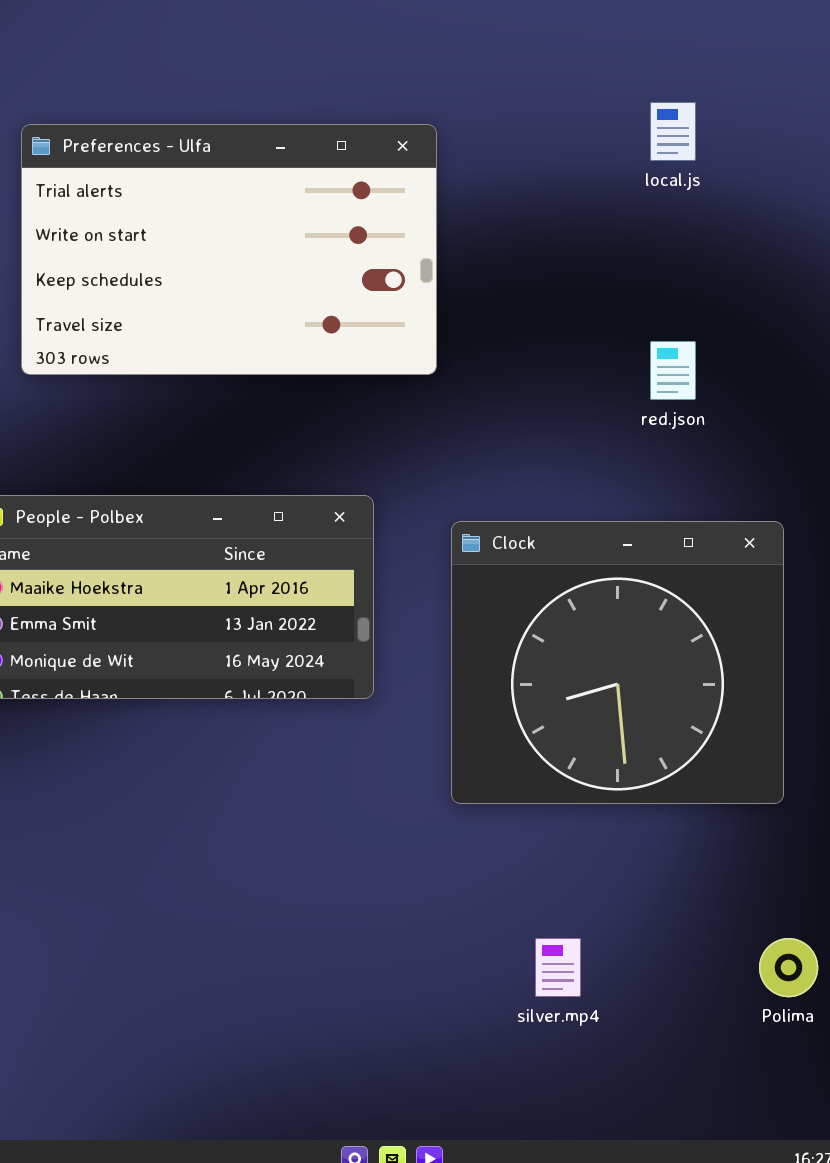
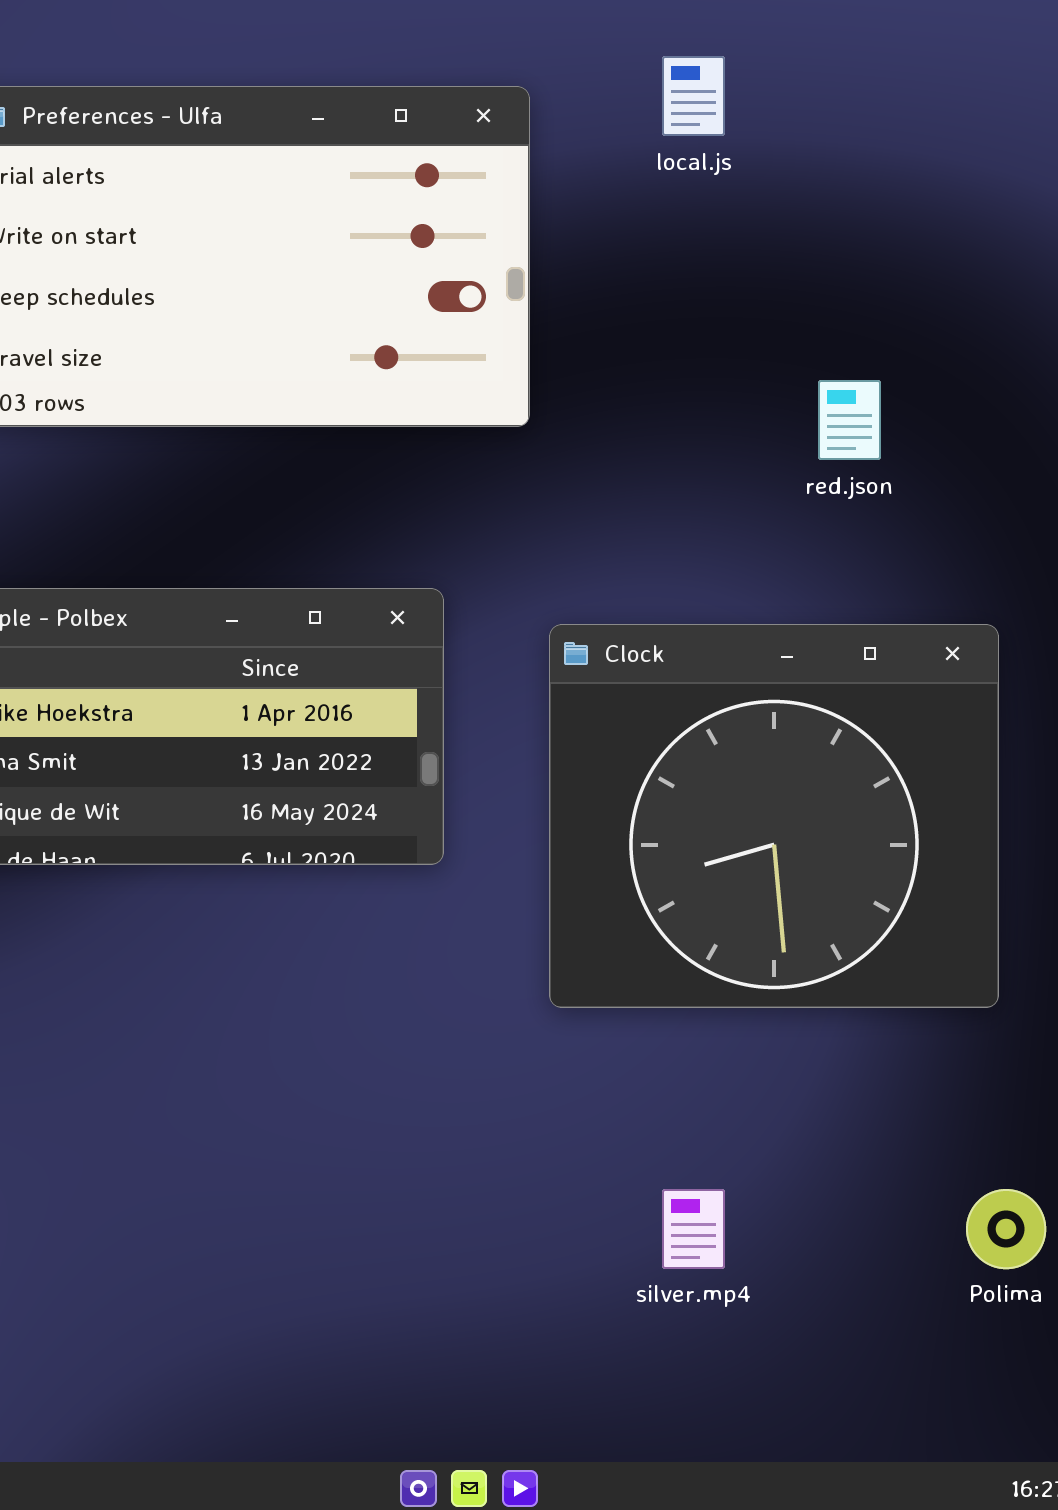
local.js: [650,102,696,161] -> [662,56,725,136], moved

